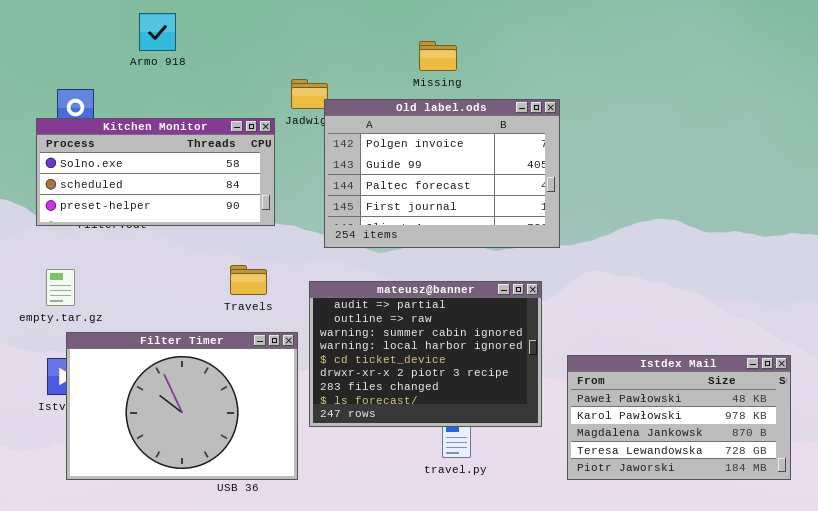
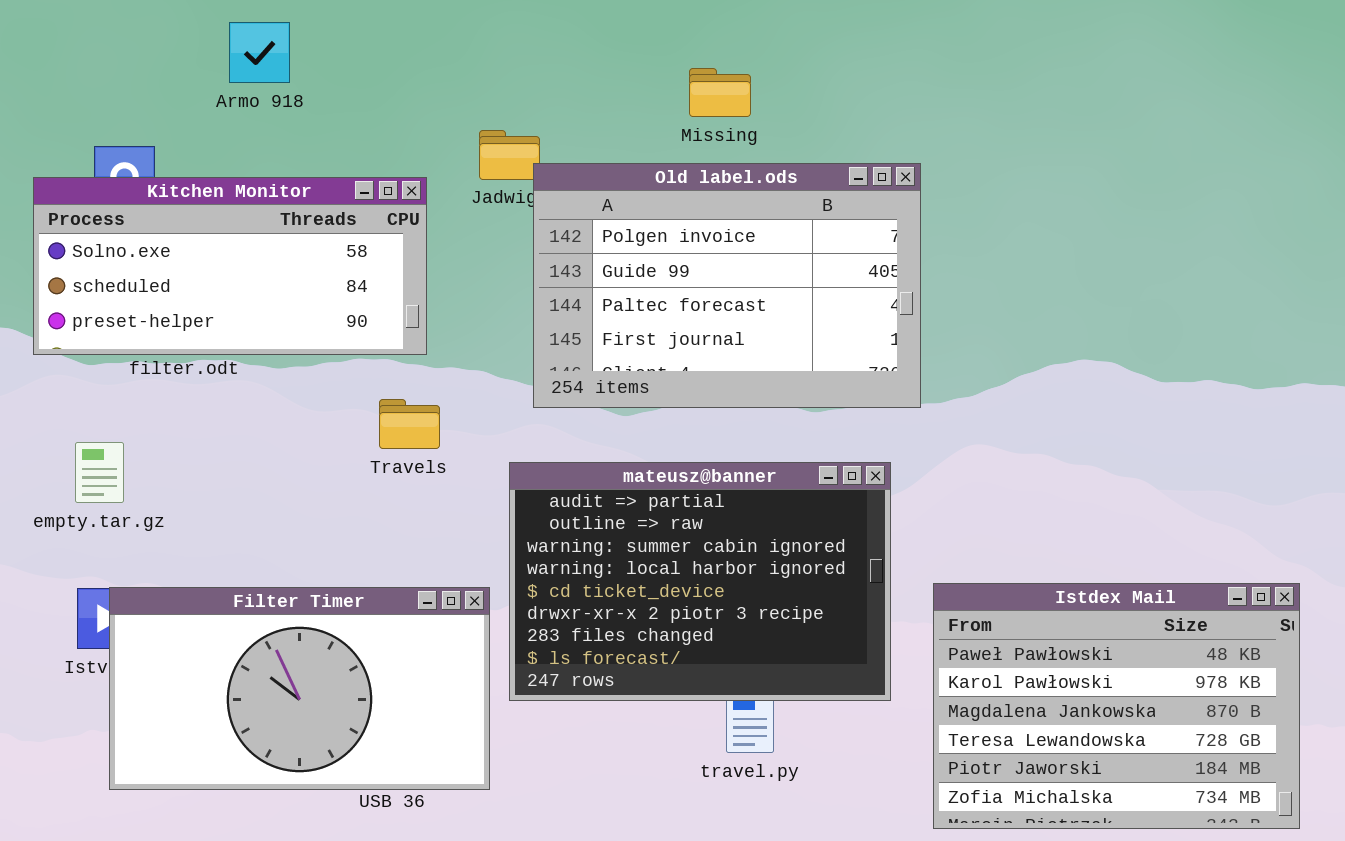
Kitchen Monitor: [36,118,275,226] -> [33,177,427,355], moved
Travels: [230,265,267,295] -> [379,399,440,449], moved
Filter Timer: [66,332,298,480] -> [109,587,490,790], resized
Istdex Mail: [567,355,791,480] -> [933,583,1300,829], resized

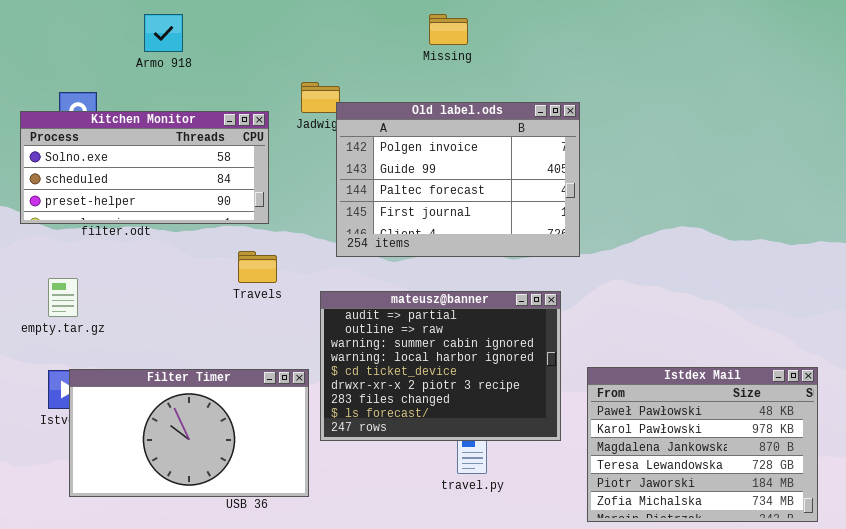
Missing: [689,68,751,117] -> [429,14,468,45], moved

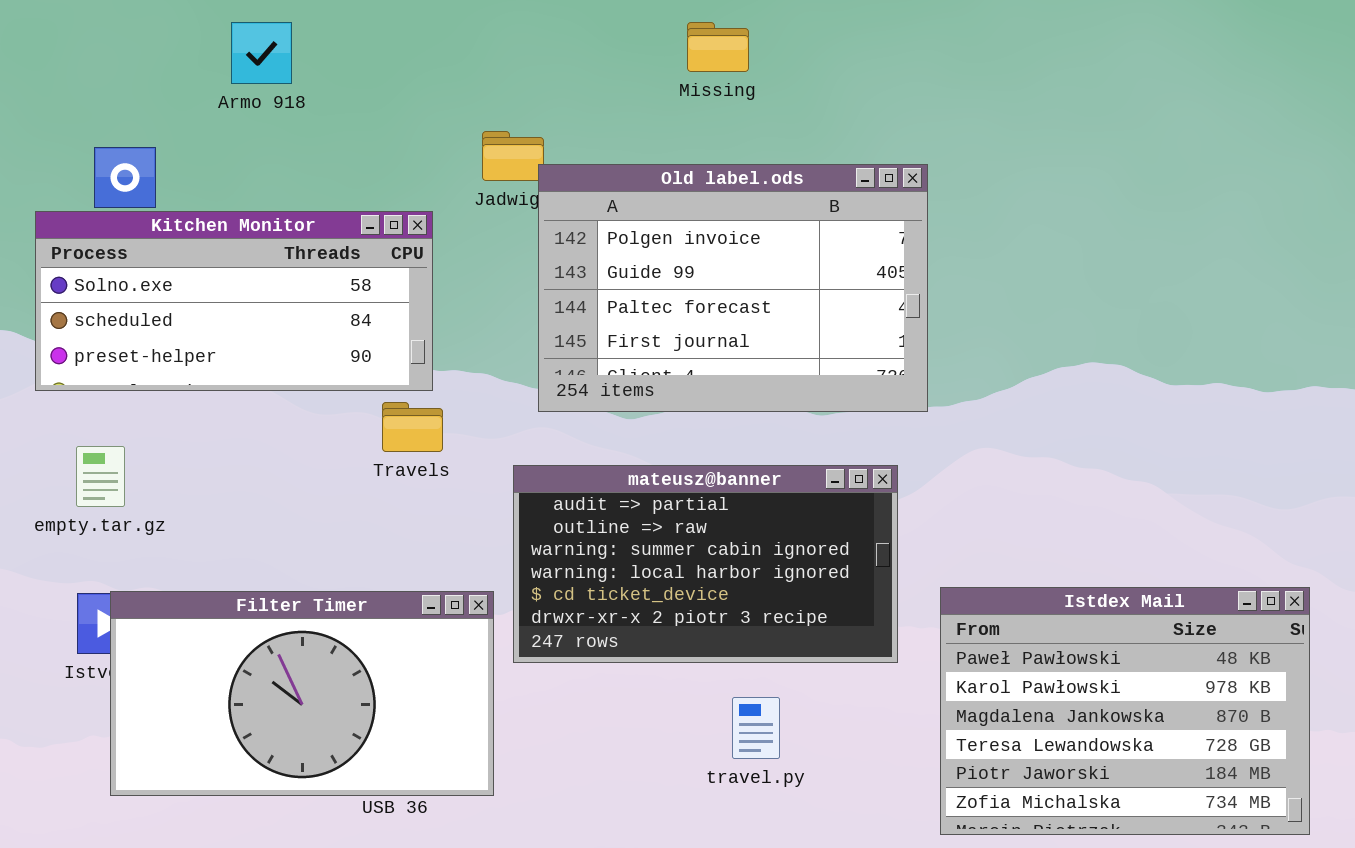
Kitchen Monitor: [20,111,269,224] -> [35,211,433,391], moved
mateusz@banner: [320,291,561,441] -> [513,465,898,663], resized

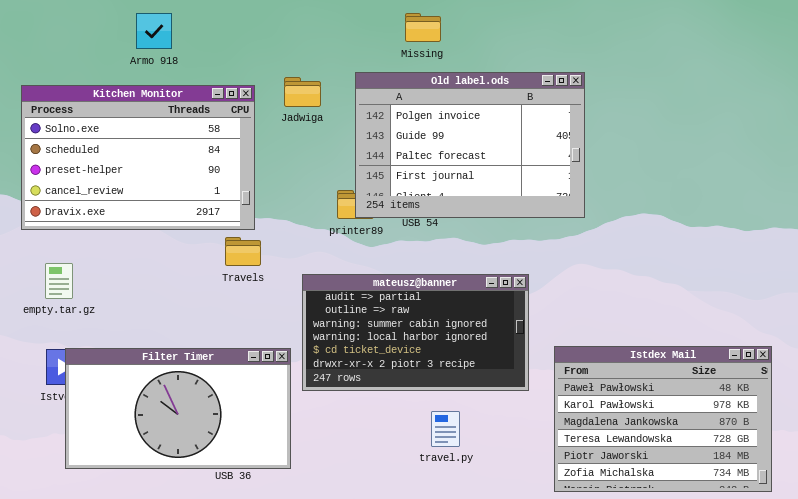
Old label.ods: [538,164,928,412] -> [355,72,585,218], moved
Kitchen Monitor: [35,211,433,391] -> [21,85,255,230], resized

